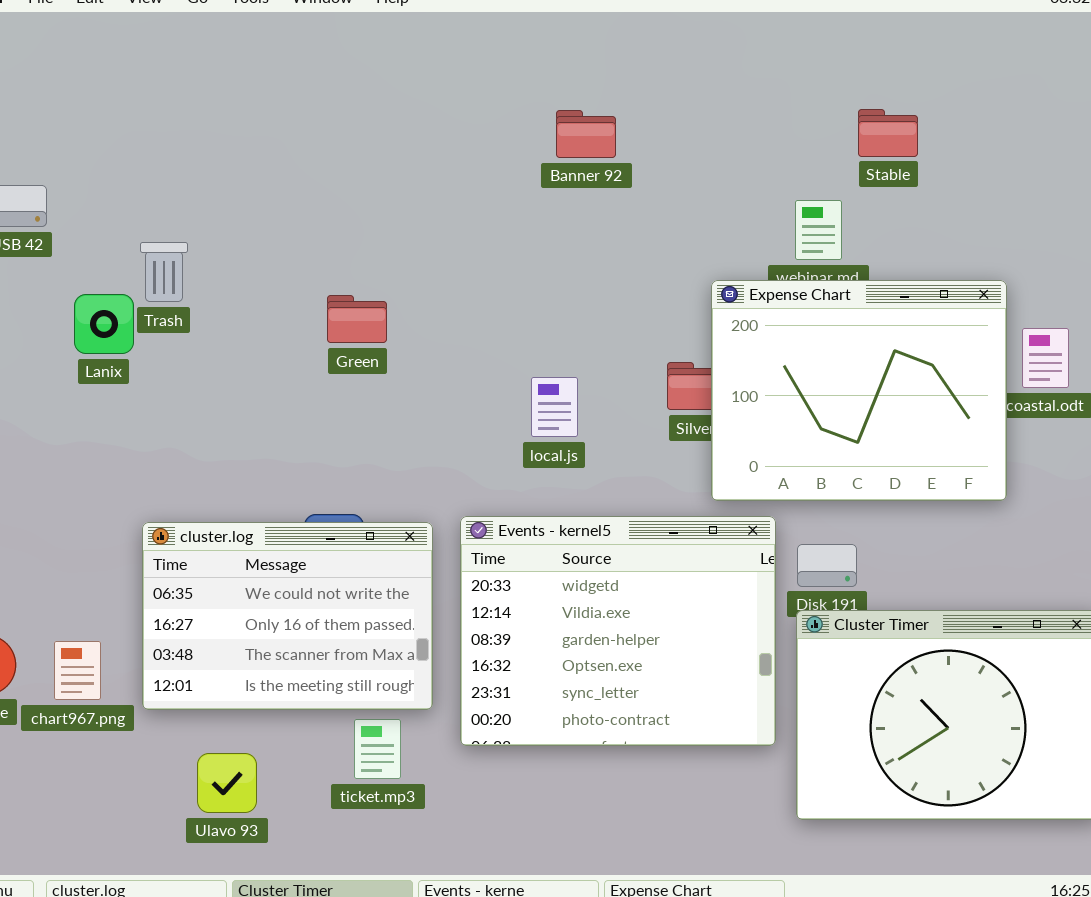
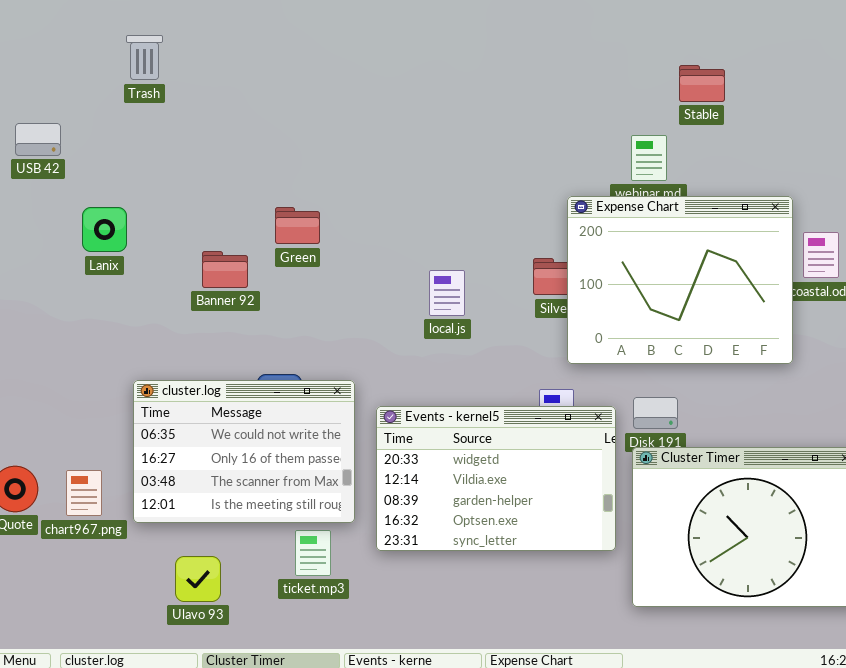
Banner 92: [556,110,616,158] -> [202,251,248,288], moved
Trash: [140,242,188,302] -> [126,35,163,80], moved
Events - kernel5: [460,516,776,746] -> [376,406,616,551], resized

